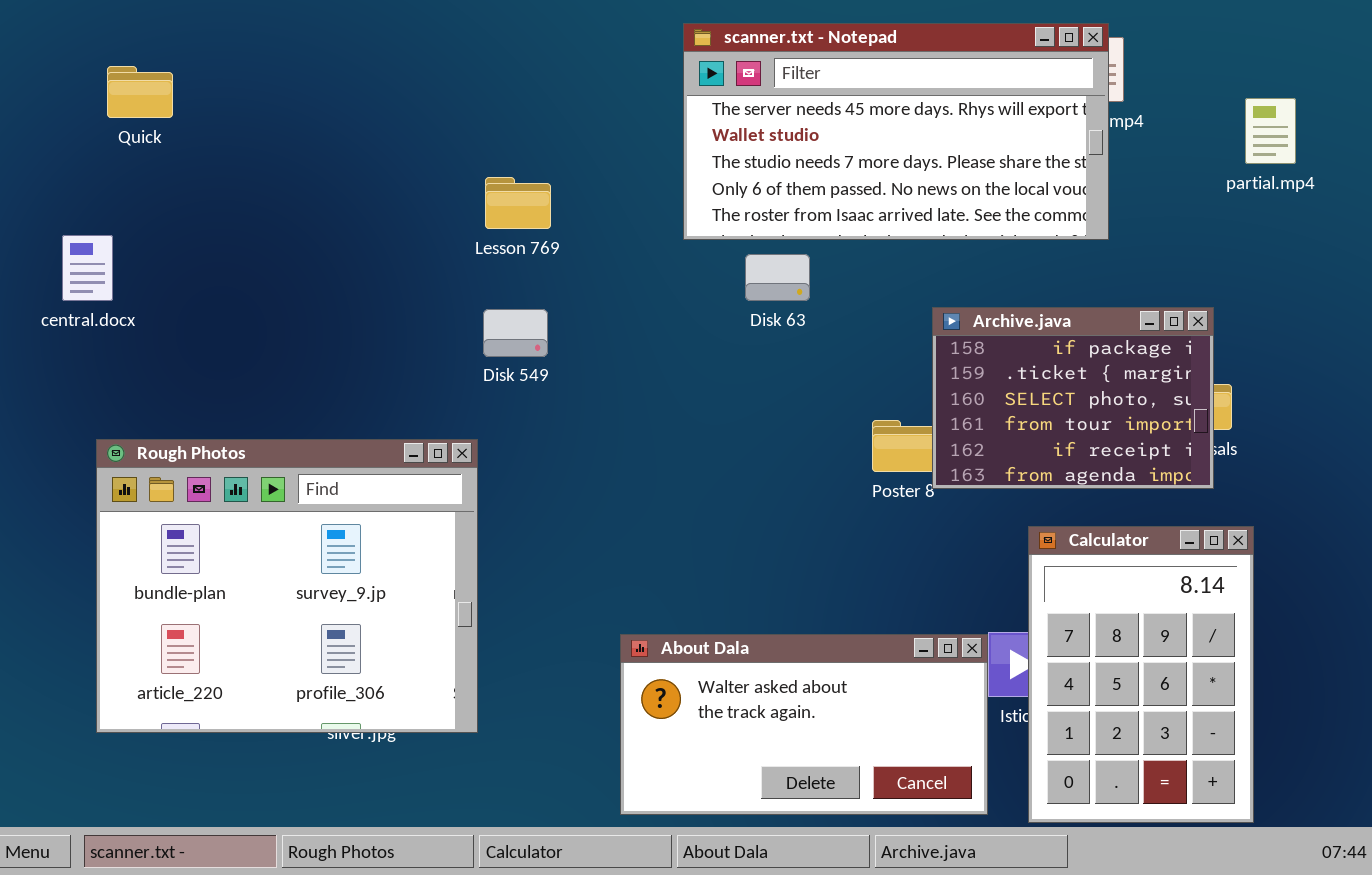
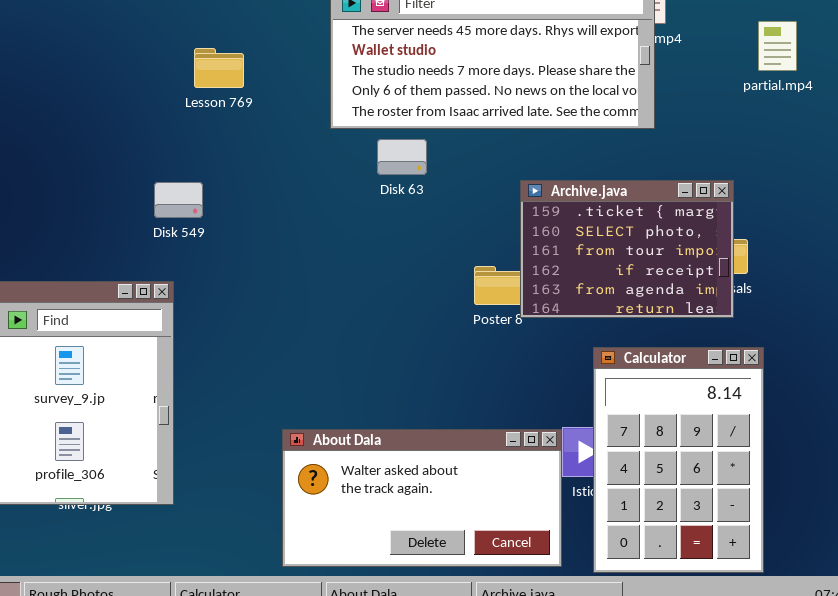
Lesson 769: [485,177,551,229] -> [194,48,244,88], moved
Archive.java: [932,307,1214,489] -> [520,180,734,318], scrolled down 1 row
Disk 549: [483,309,548,357] -> [154,182,203,218], moved

